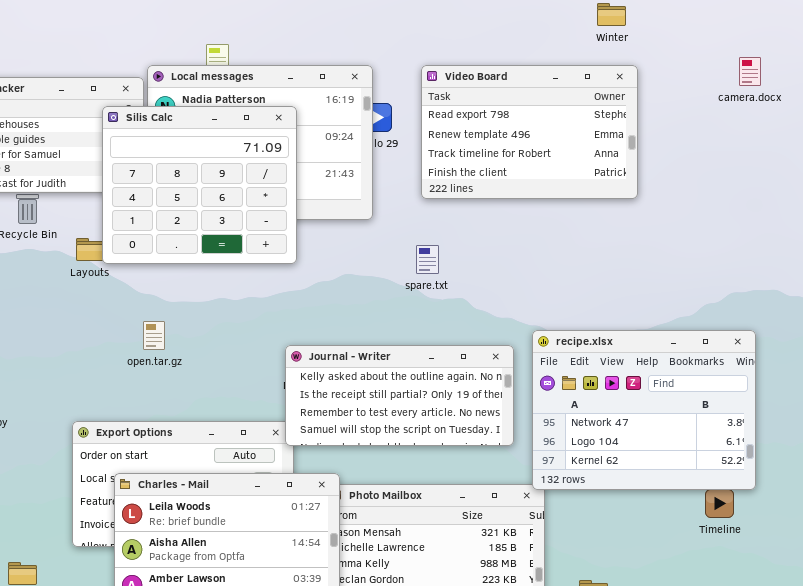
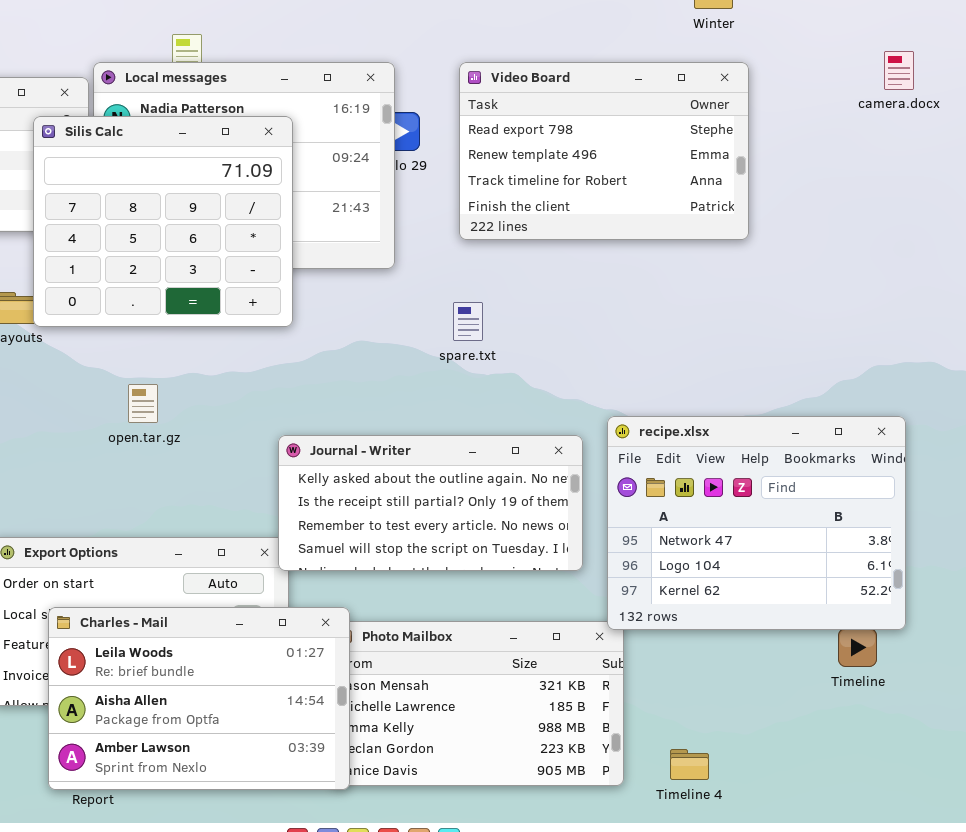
open.tar.gz: [143,321,165,350] -> [128,384,158,423], moved

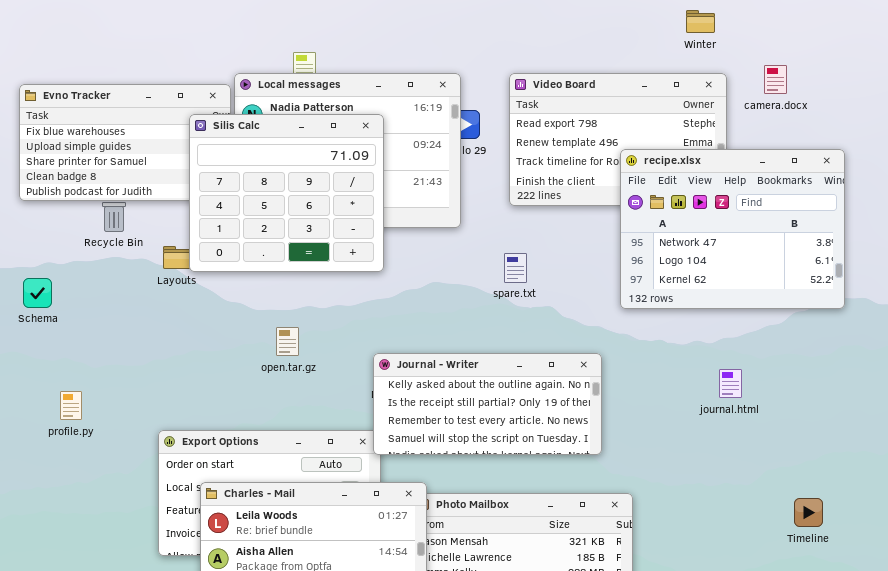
camera.docx: [884,51,914,90] -> [764,65,787,94], moved
open.tar.gz: [128,384,158,423] -> [276,327,299,356], moved
recipe.xlsx: [607,416,906,630] -> [620,149,845,309], moved

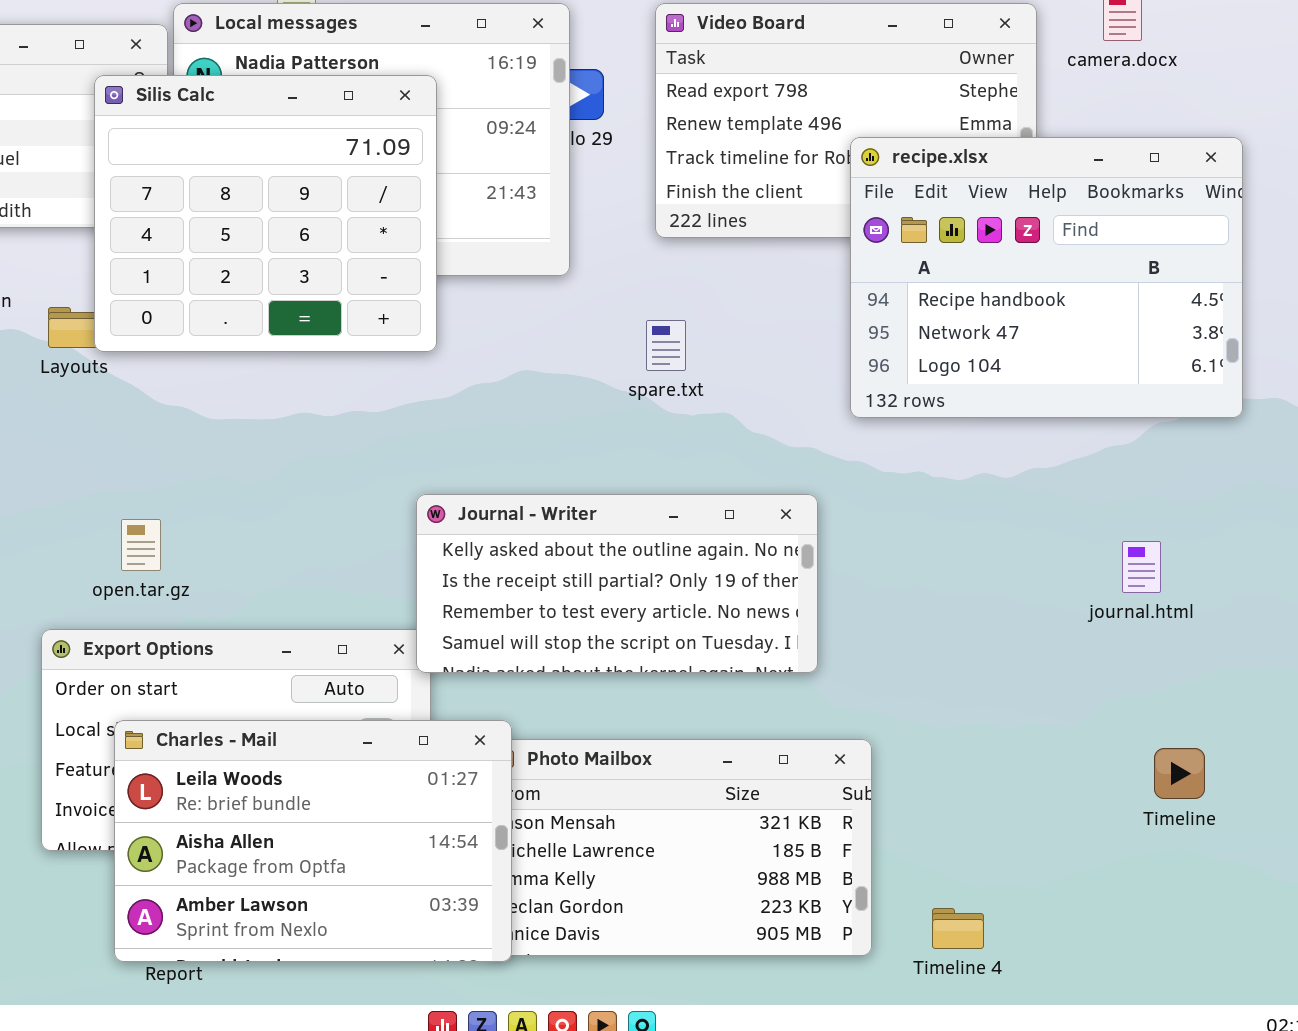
recipe.xlsx: [620,149,845,309] -> [850,137,1243,418], scrolled up 1 row
open.tar.gz: [276,327,299,356] -> [121,519,161,571], moved
journal.html: [719,369,742,398] -> [1122,541,1161,593], moved

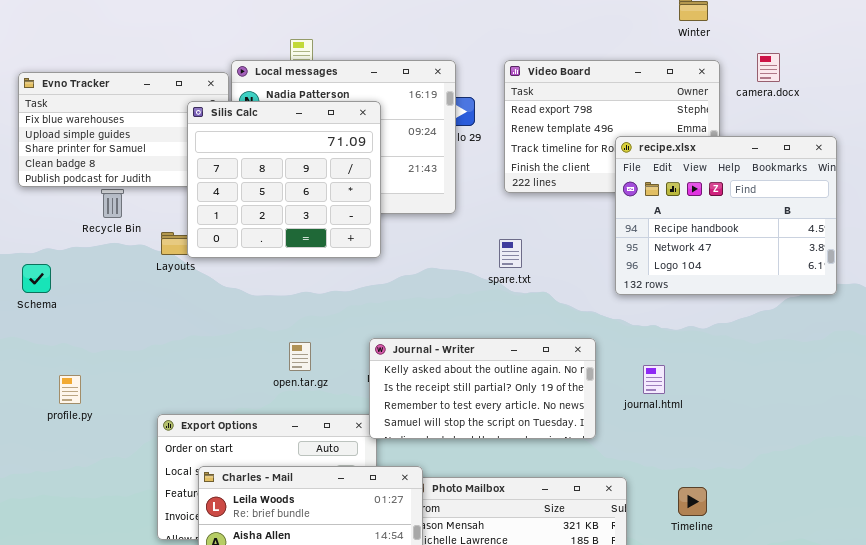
open.tar.gz: [121,519,161,571] -> [289,342,311,371], moved
journal.html: [1122,541,1161,593] -> [643,365,665,394], moved
Timeline: [1154,748,1205,799] -> [678,487,707,516], moved

